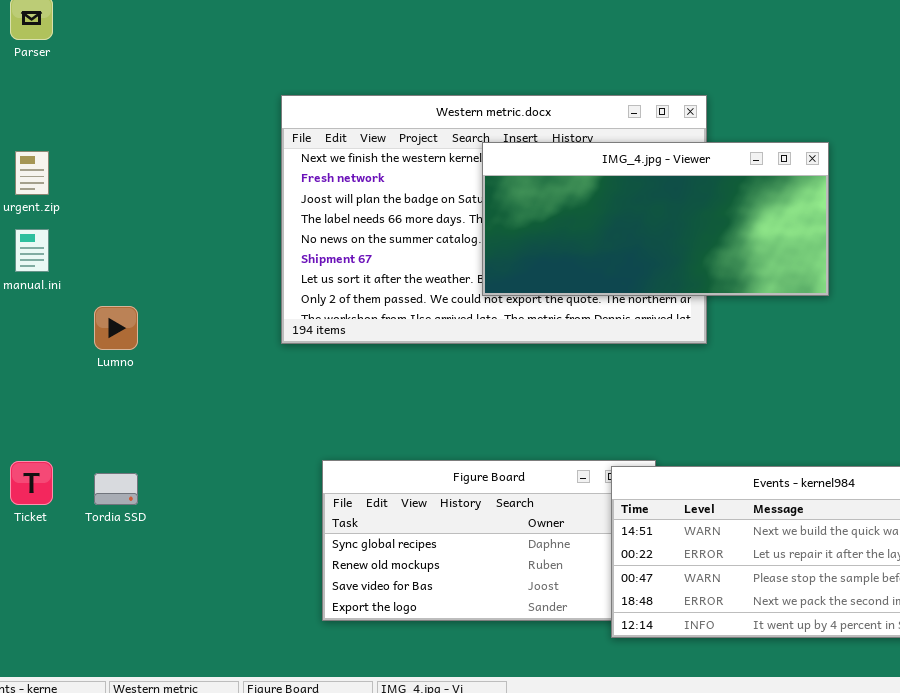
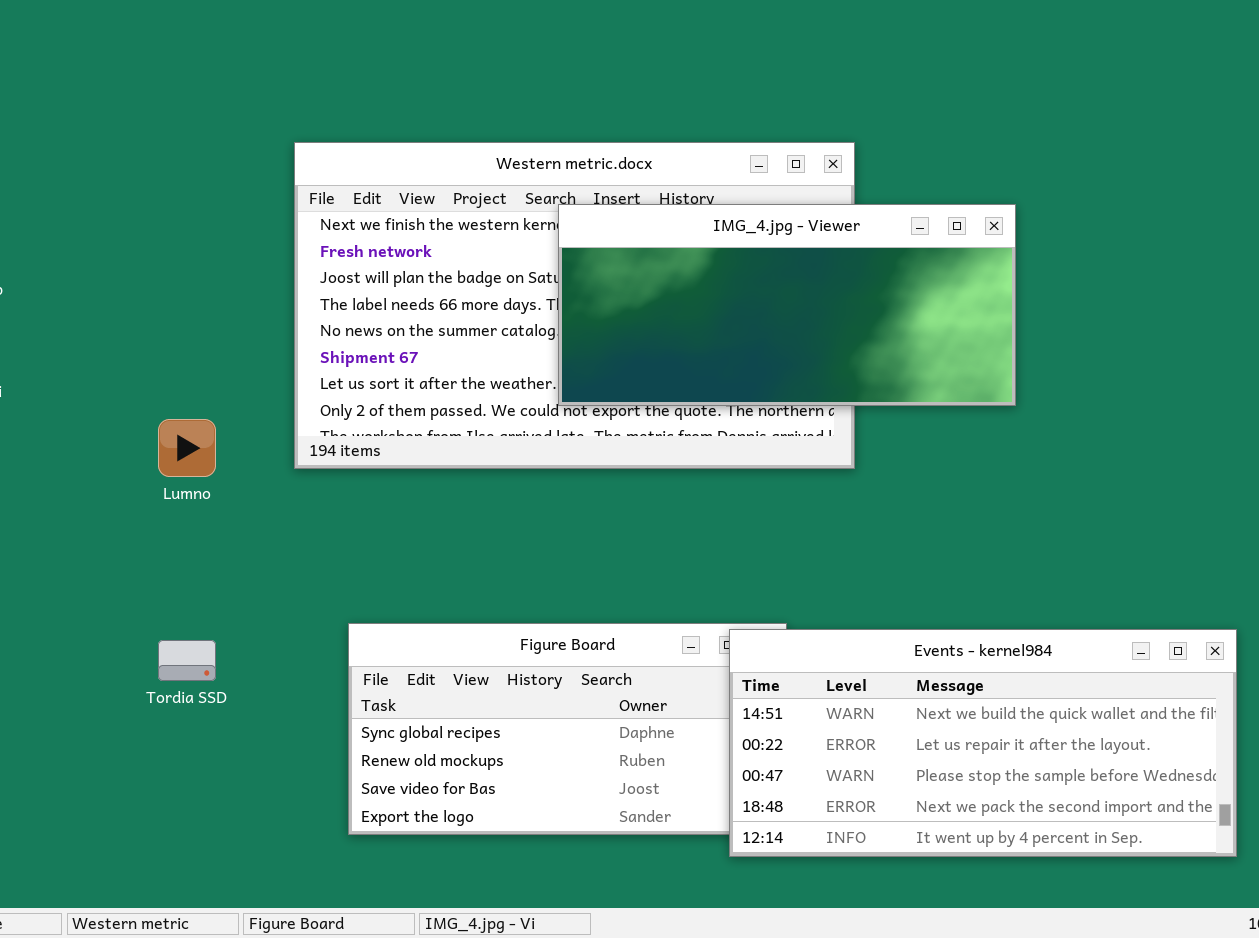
Lumno: [94,306,138,350] -> [158,419,216,477], moved
Tordia SSD: [94,473,138,505] -> [158,640,216,681], moved

